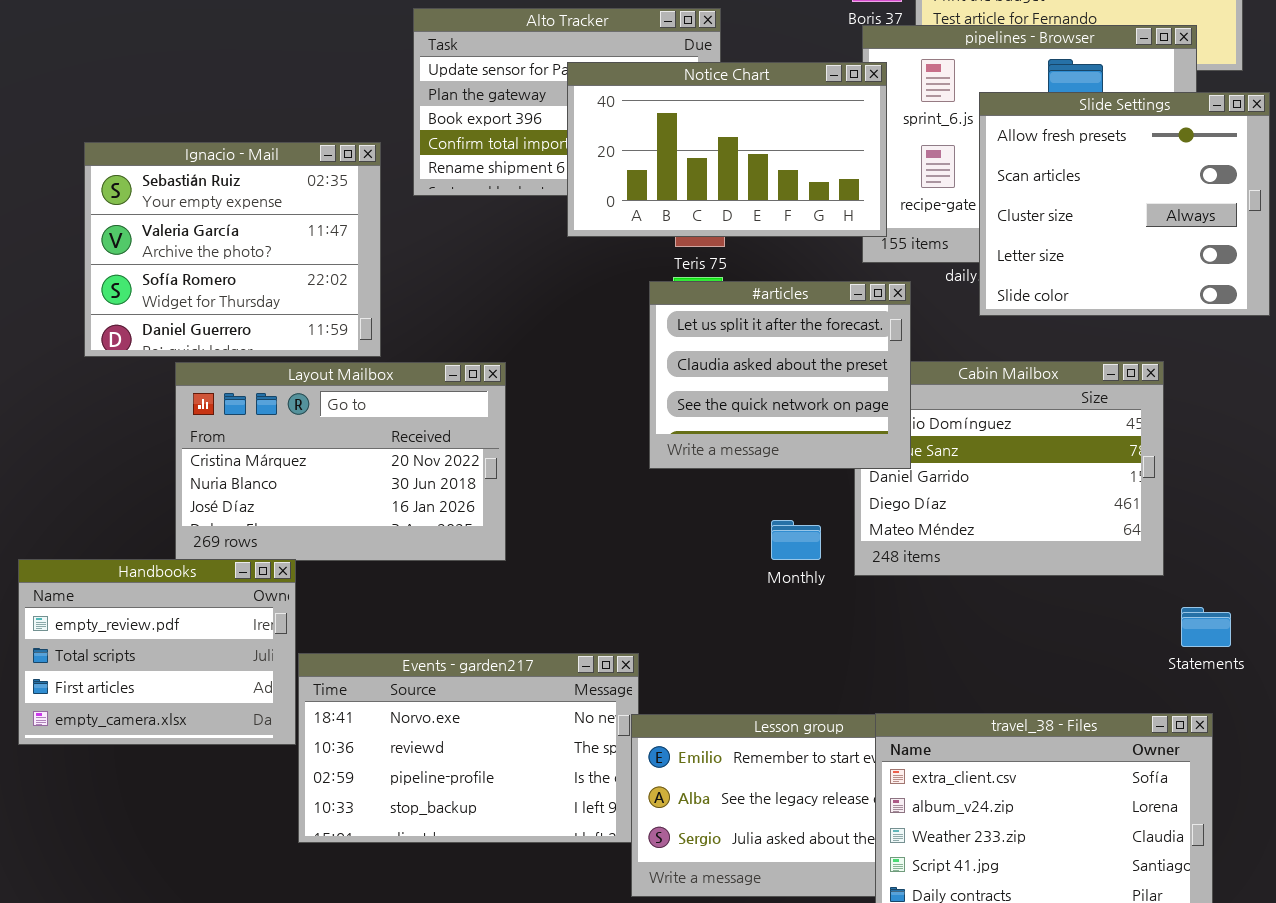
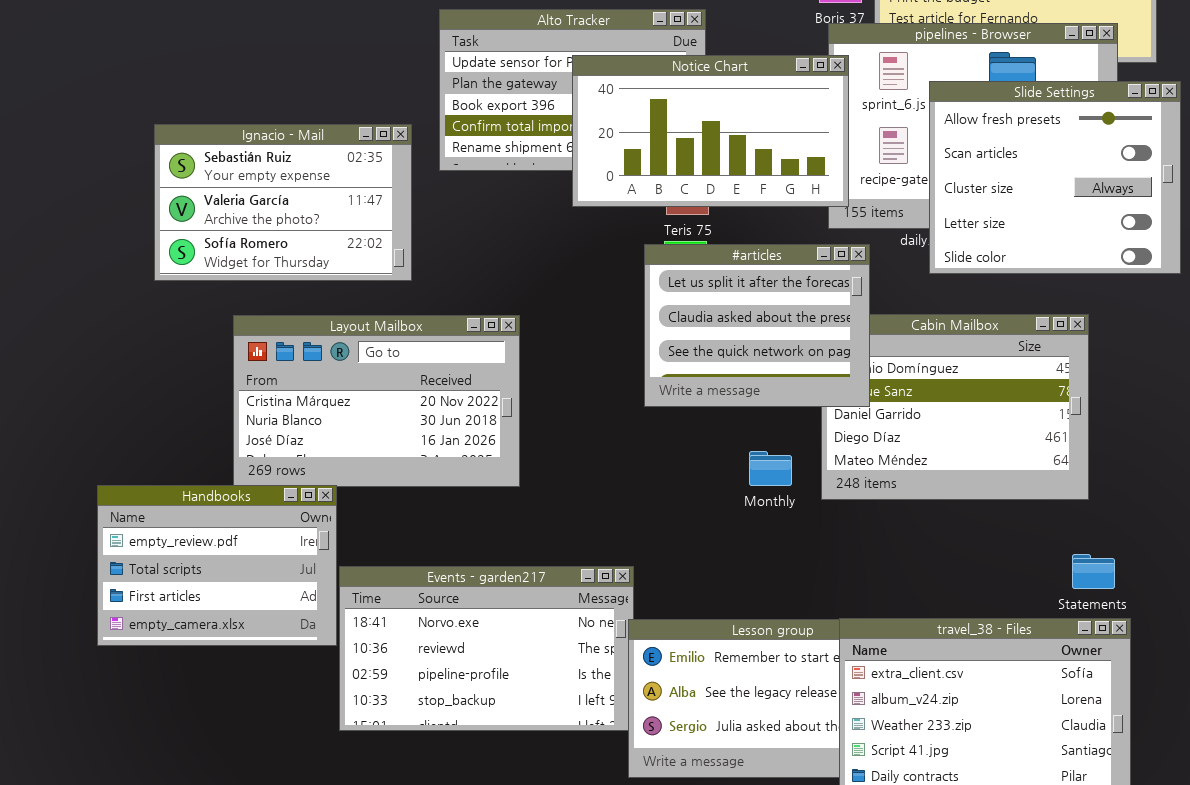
Ignacio - Mail: [84,142,381,357] -> [154,124,412,281], resized
Statements: [1181,607,1231,647] -> [1072,554,1115,589], moved

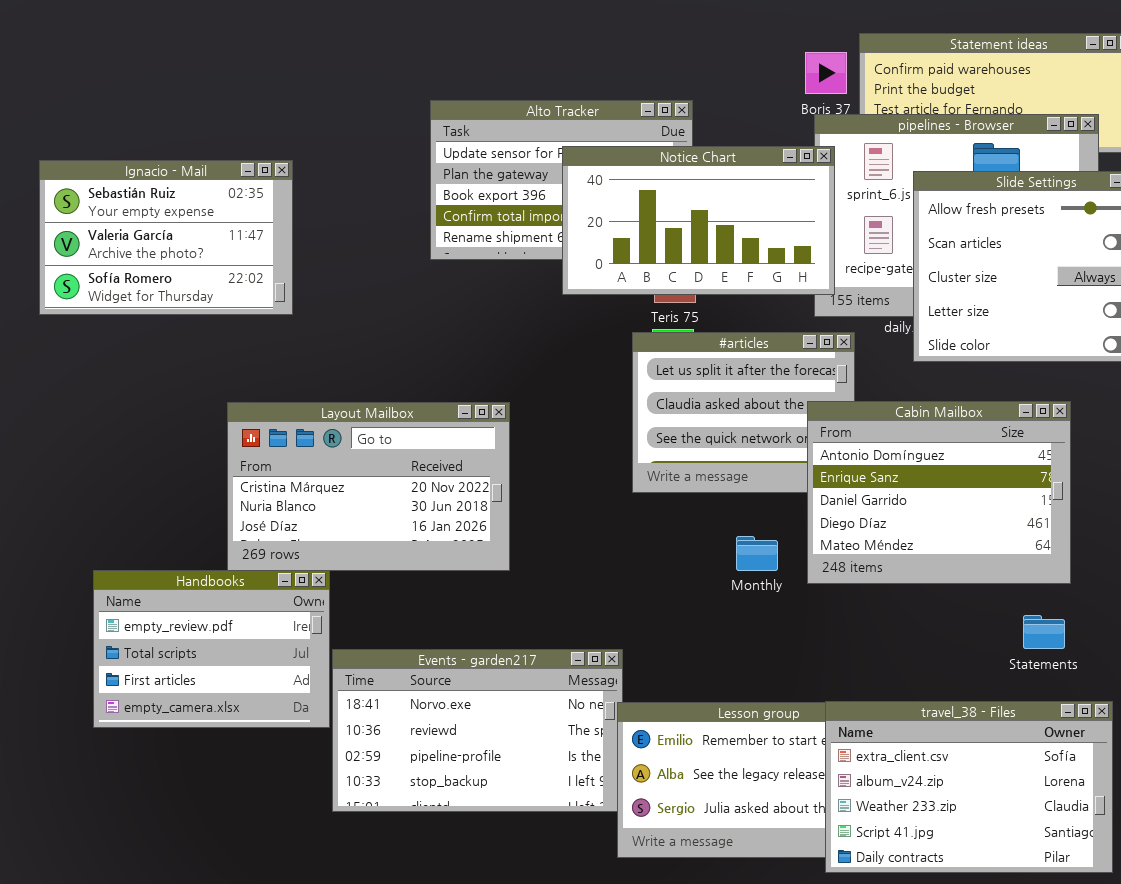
Ignacio - Mail: [154,124,412,281] -> [39,160,293,315], moved
Cabin Mailbox: [821,314,1089,500] -> [807,401,1071,584], raised
Statements: [1072,554,1115,589] -> [1023,615,1065,649], moved

